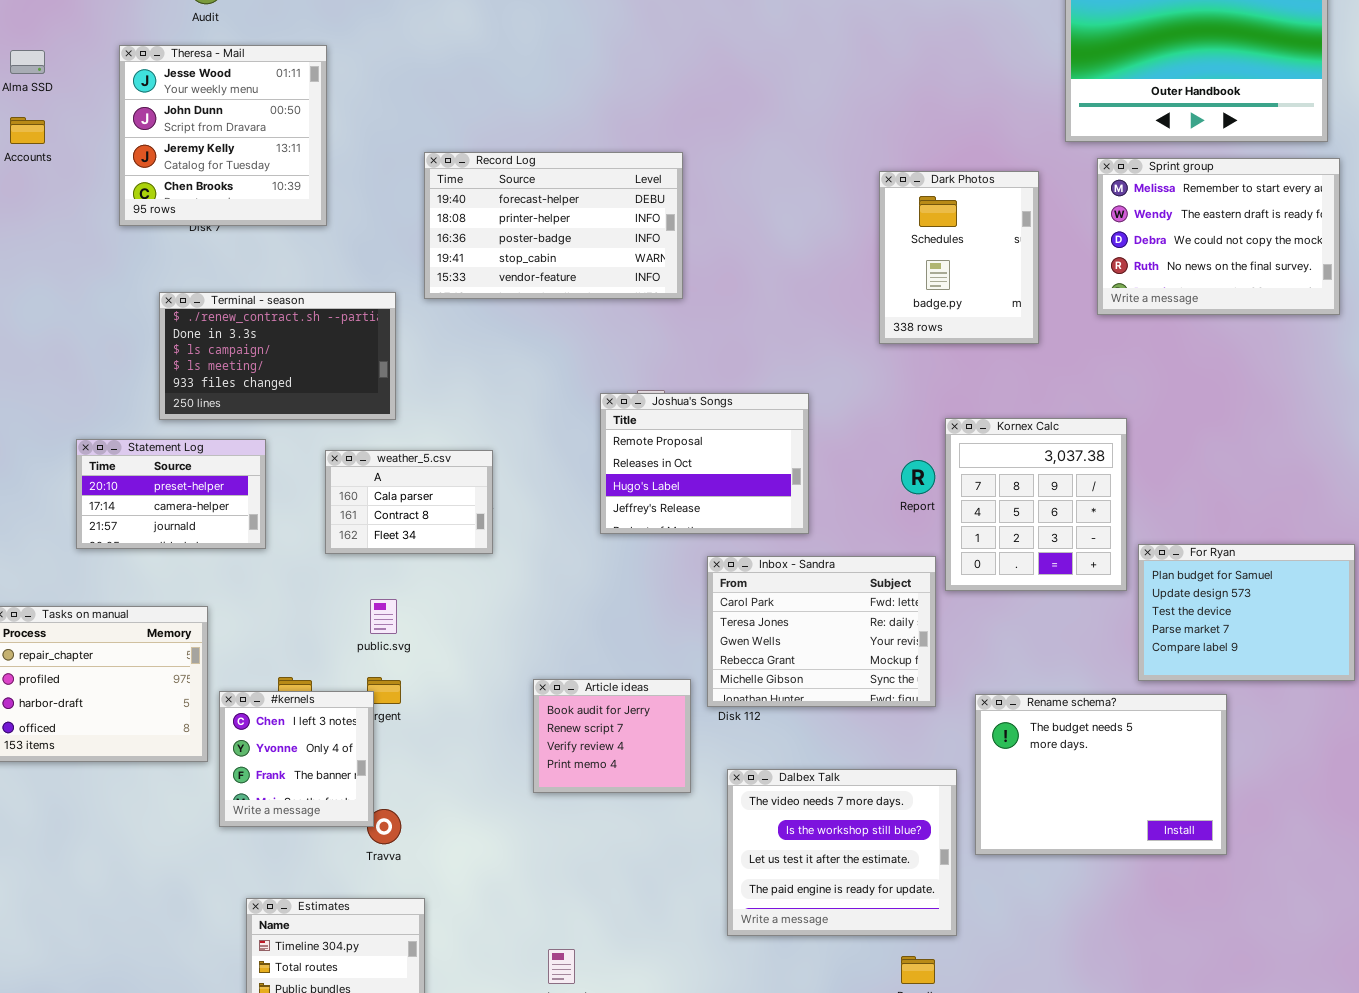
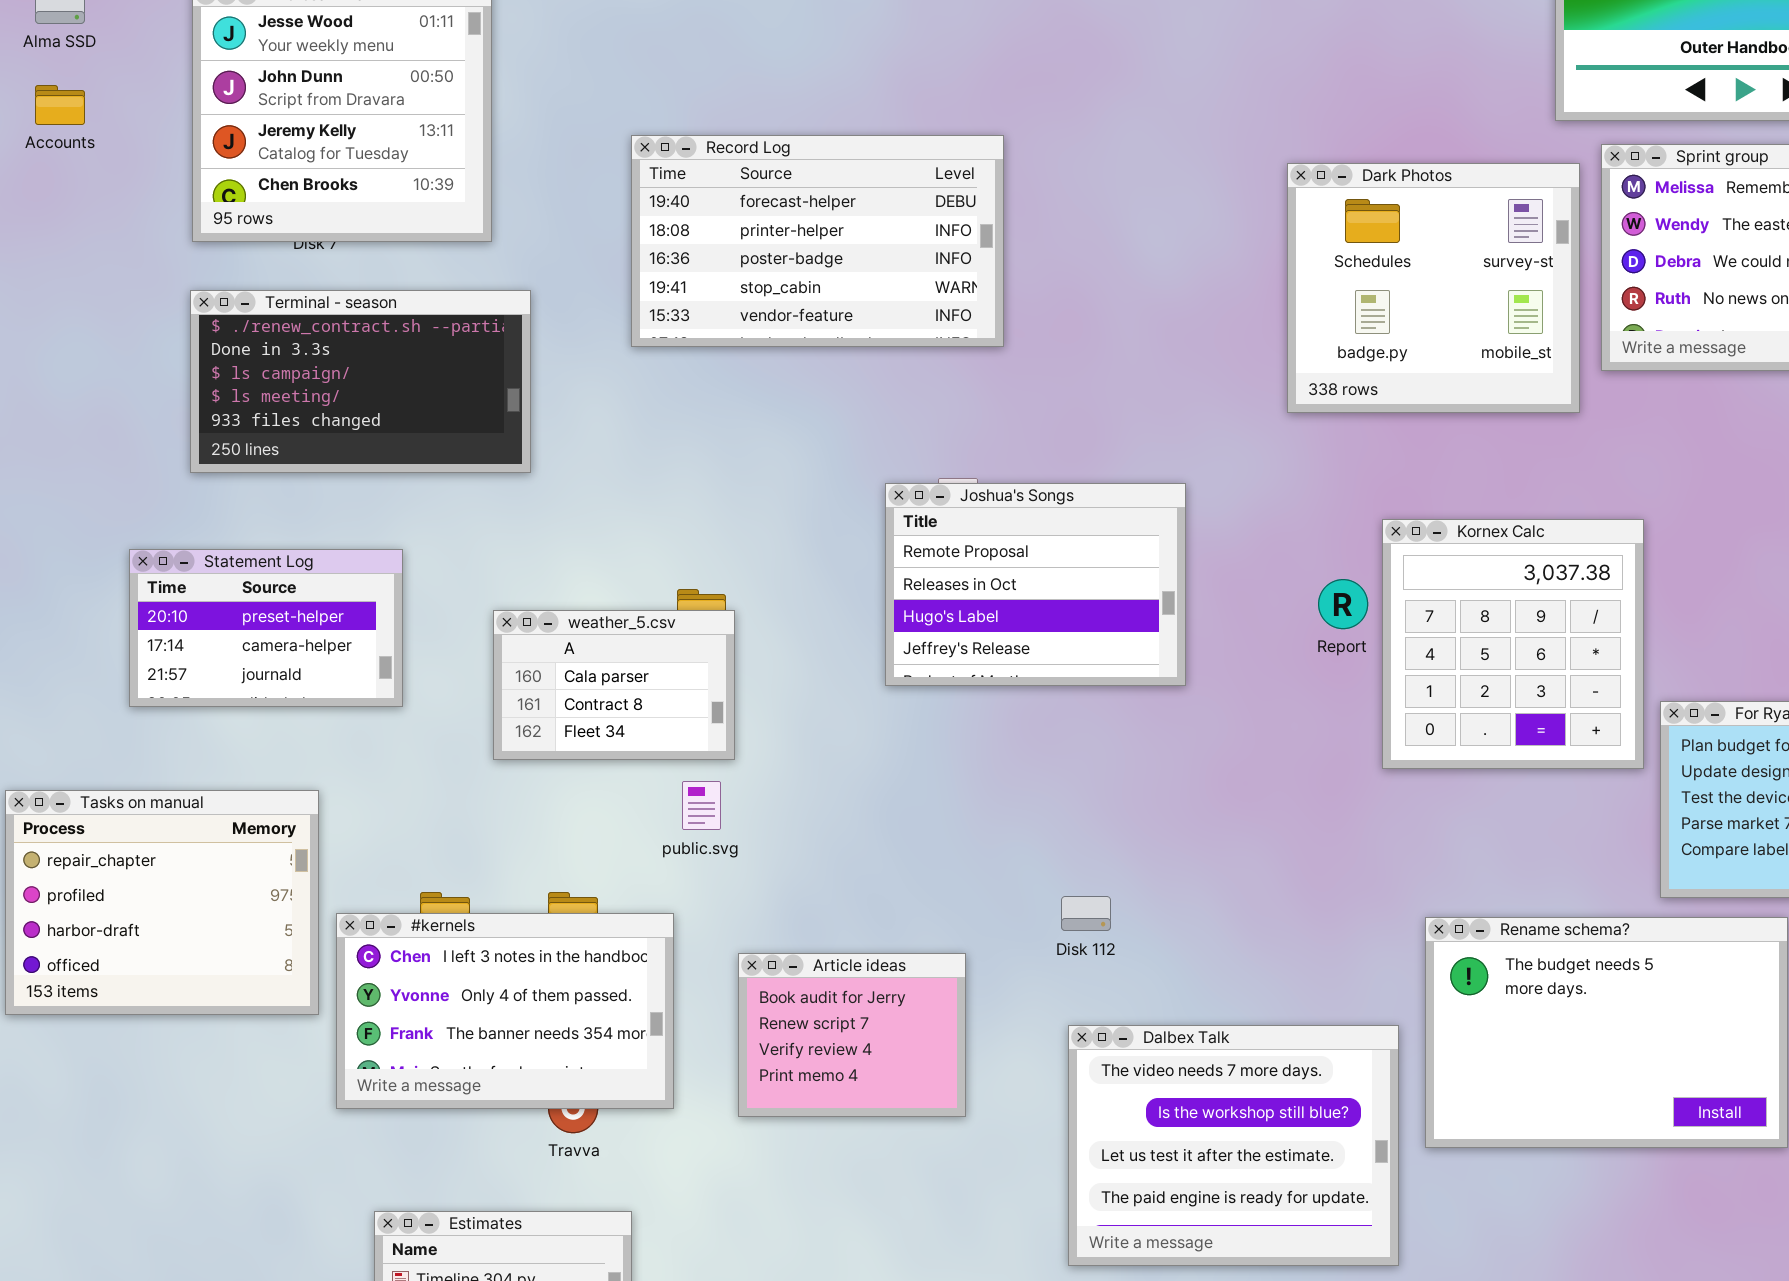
Dark Photos: [879,171,1039,344] -> [1287,163,1580,413], resized
Terminal - season: [159,292,396,420] -> [190,290,531,473], moved
weather_5.csv: [325,450,493,554] -> [493,610,735,760], moved
Inbox - Sandra: [707,556,936,707] -> none, closed
public.svg: [370,599,397,634] -> [682,781,721,830], moved
Article ideas: [533,679,691,793] -> [738,953,966,1117], moved
#kernels: [219,691,374,827] -> [336,913,674,1109], resized

